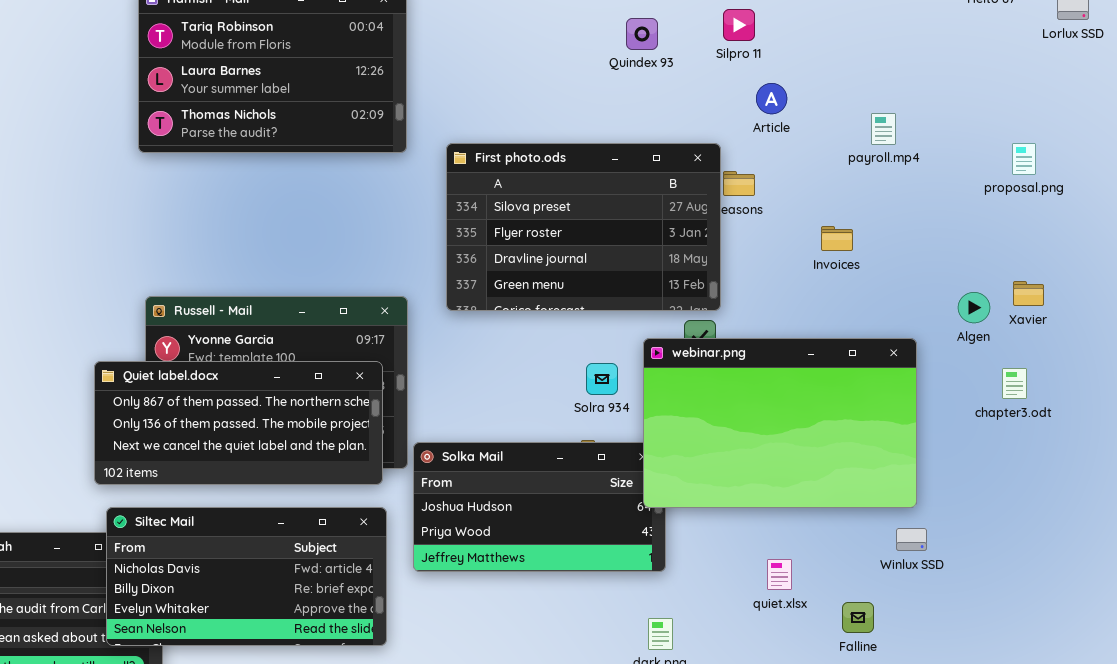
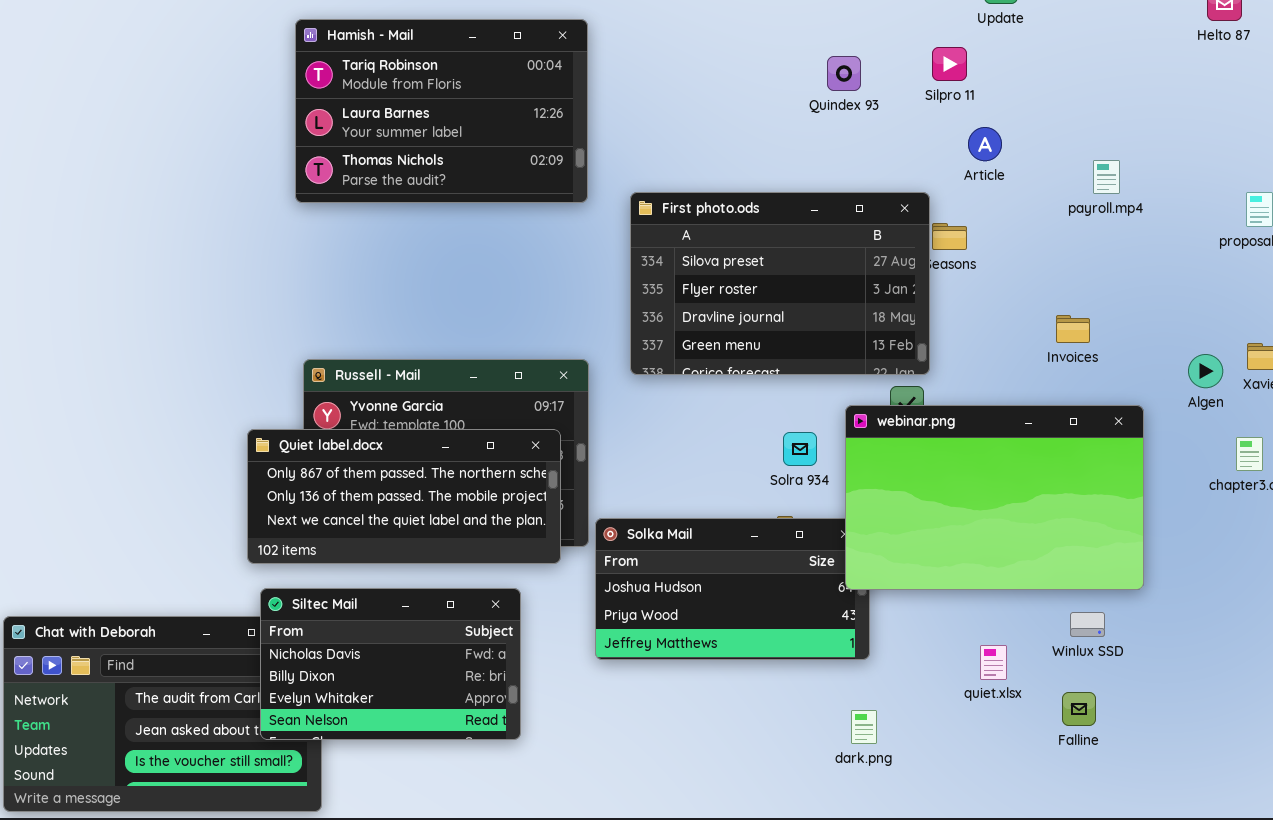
Invoices: [821,226,853,251] -> [1056,315,1090,343], moved
Siltec Mail: [106,507,387,646] -> [260,588,521,740], resized
Winlux SSD: [896,528,927,551] -> [1070,612,1105,637], moved

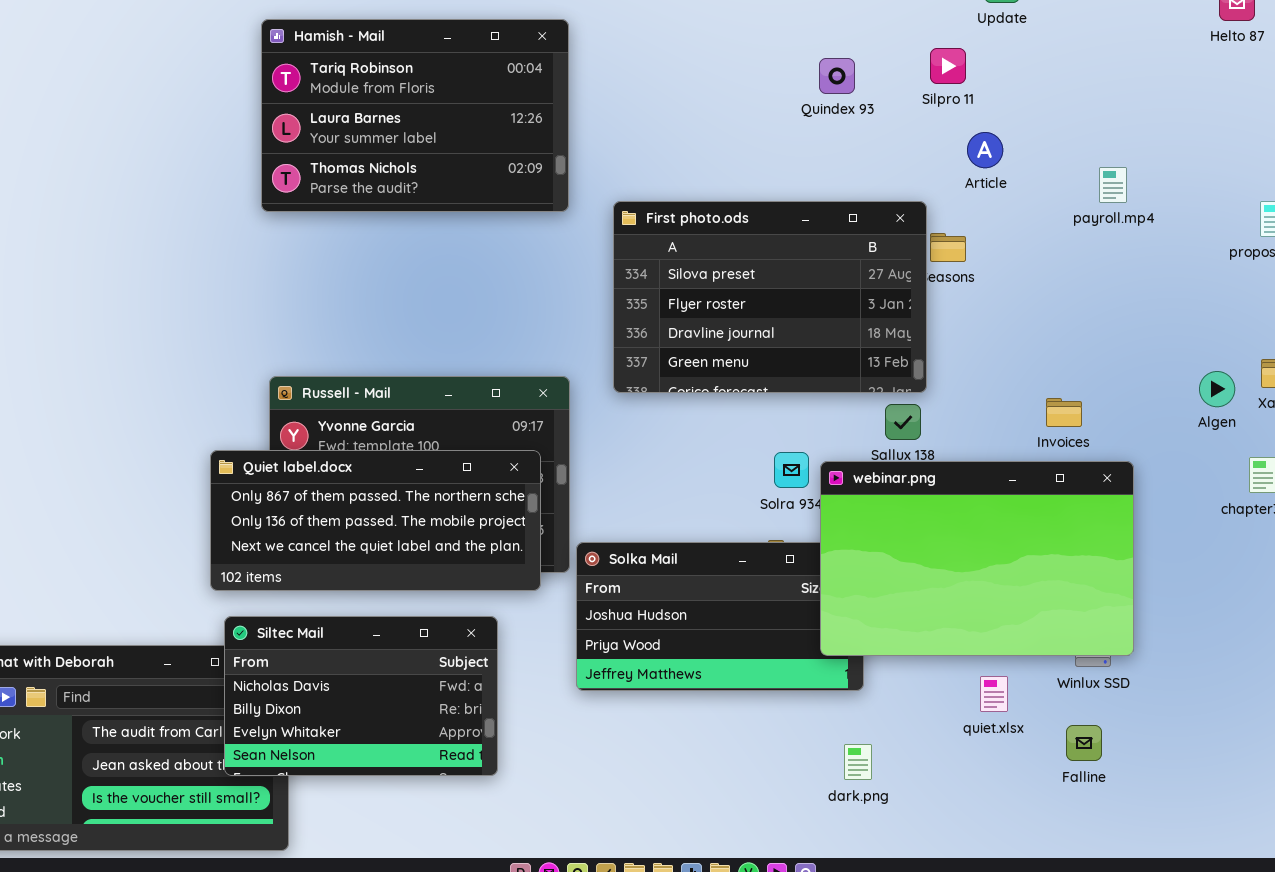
Invoices: [1056,315,1090,343] -> [1046,398,1082,427], moved
webinar.png: [845,405,1144,590] -> [820,461,1134,656], moved

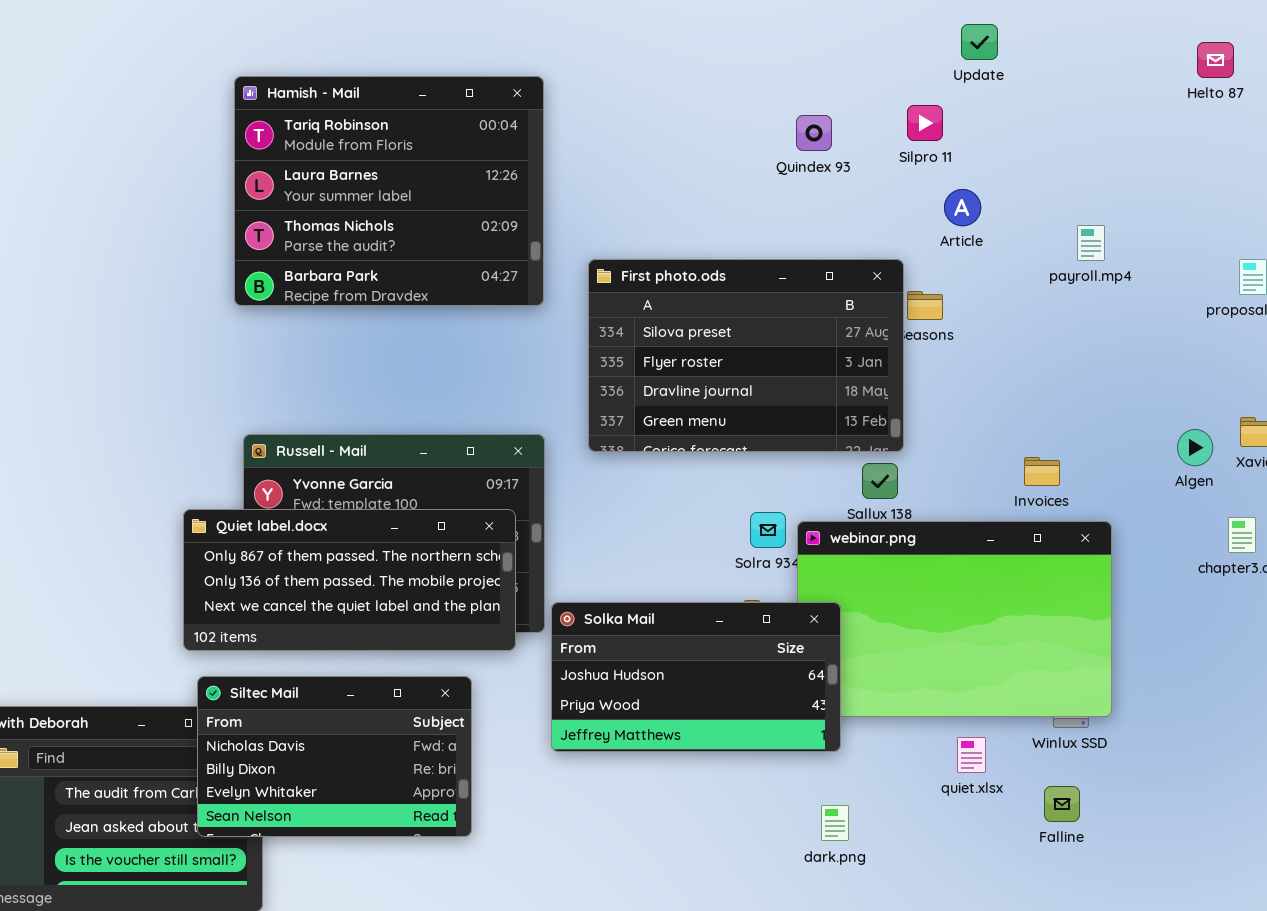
Hamish - Mail: [261,19,569,212] -> [234,76,544,306], resized
Solka Mail: [576,542,864,691] -> [551,602,841,752], raised

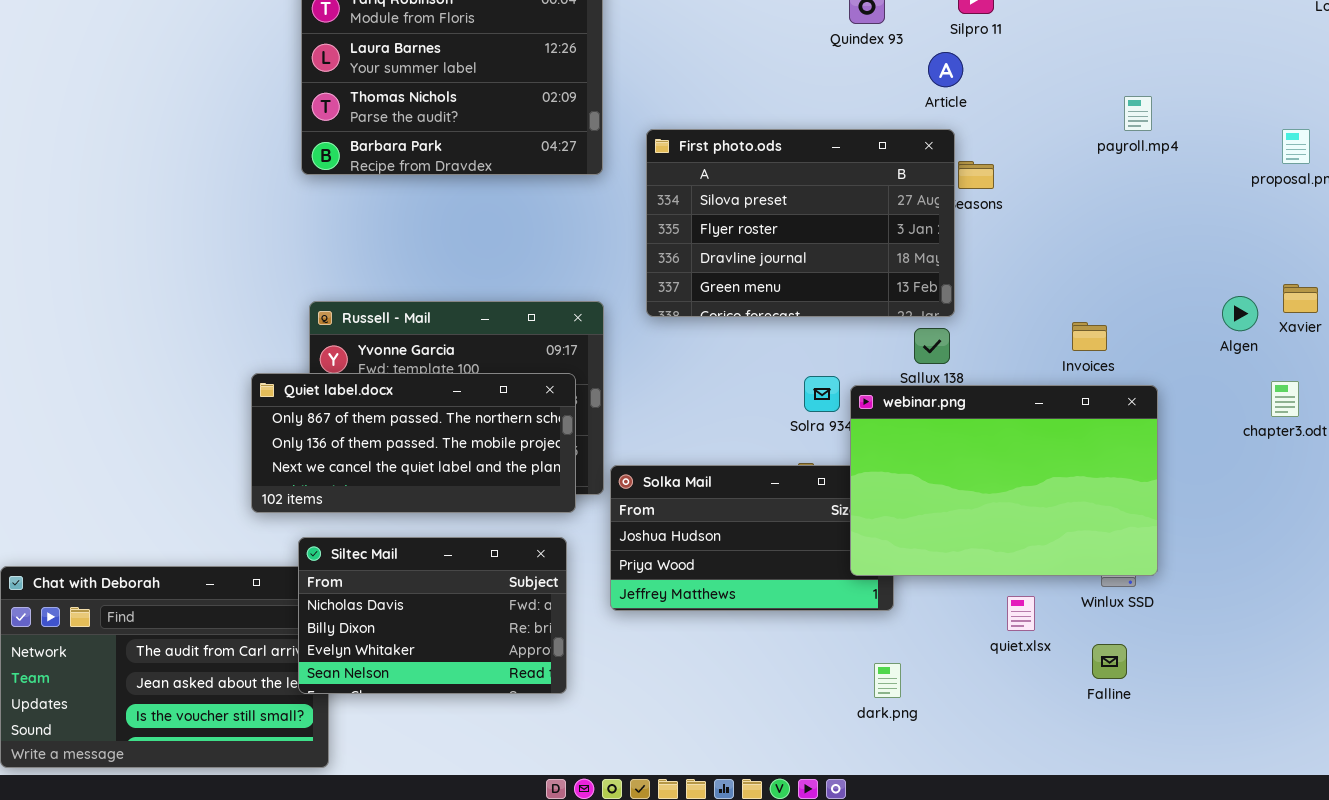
Article: [944,189,981,226] -> [928,52,963,87], moved
webinar.png: [797,521,1112,717] -> [850,385,1158,576], raised
Siltec Mail: [197,676,472,837] -> [298,537,567,694], moved

